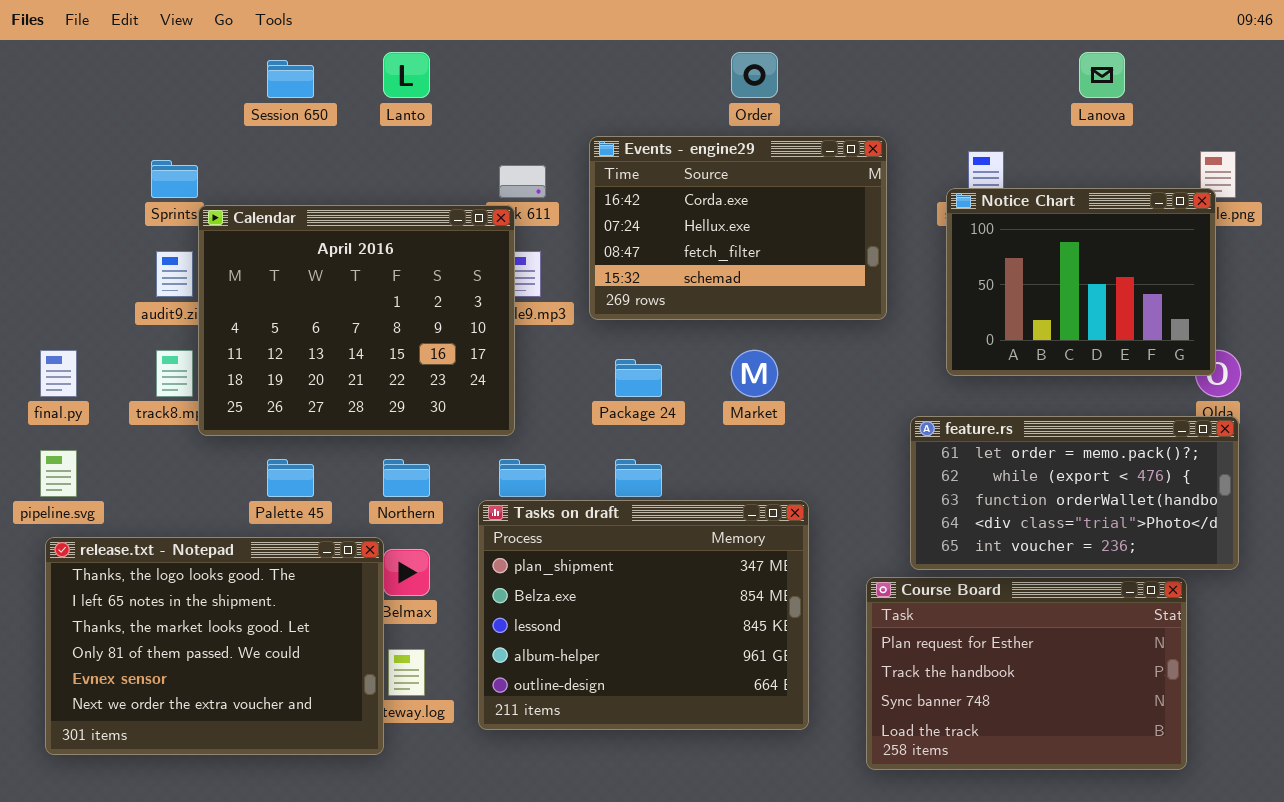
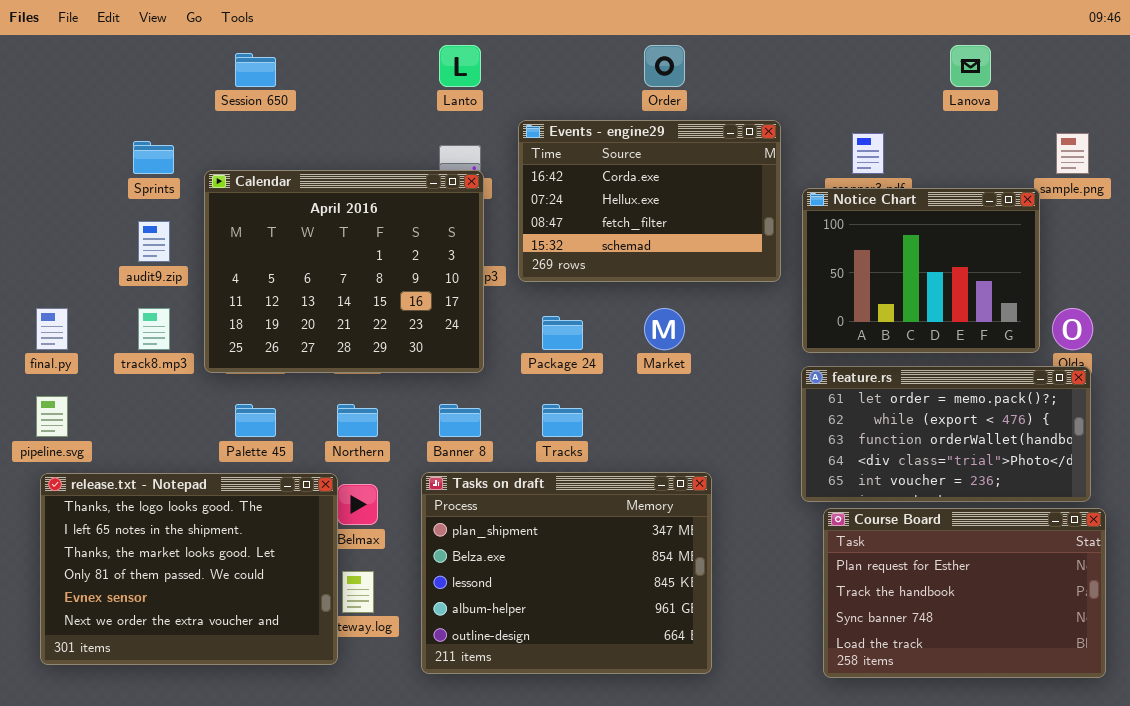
Lanto: [383,52,430,98] -> [439,45,481,87], moved
Notice Chart: [946,188,1216,376] -> [802,188,1040,353], moved
Calendar: [198,205,515,436] -> [204,170,484,373], moved
Tasks on draft: [478,500,809,730] -> [421,472,712,674], moved
Course Board: [866,577,1187,770] -> [823,508,1106,678], moved

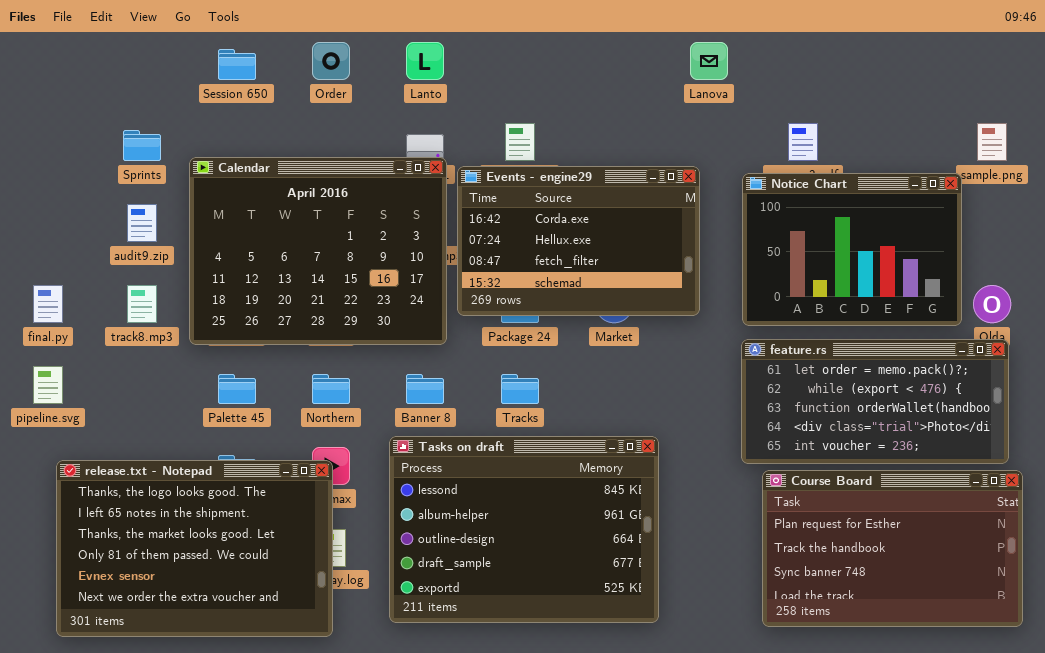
Order: [644,45,685,87] -> [312,42,350,80], moved
Lanova: [950,45,991,87] -> [690,42,728,80], moved
Events - engine29: [518,120,781,282] -> [457,166,700,316], moved
Tasks on draft: [421,472,712,674] -> [389,436,659,623], scrolled down 2 rows
release.txt - Notepad: [40,473,338,665] -> [56,460,333,637], moved

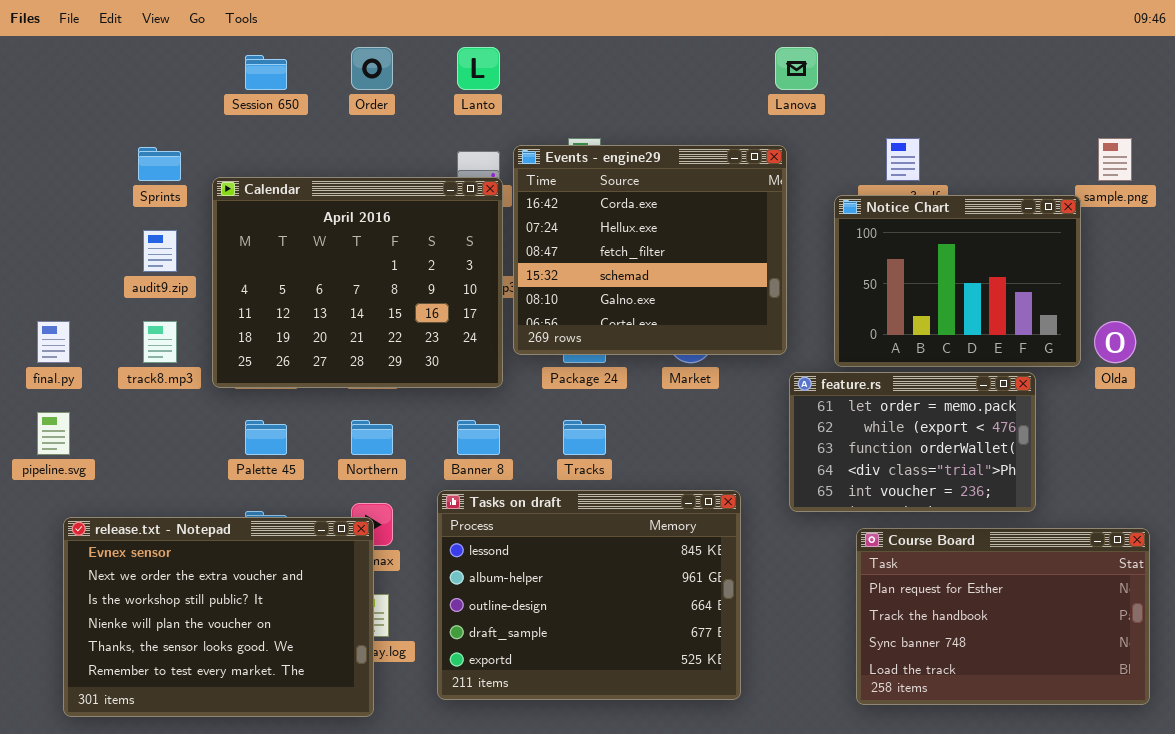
Events - engine29: [457,166,700,316] -> [513,145,787,355], resized
feature.rs: [741,339,1009,464] -> [789,372,1036,512], moved, resized
release.txt - Notepad: [56,460,333,637] -> [63,517,374,717], scrolled down 4 rows

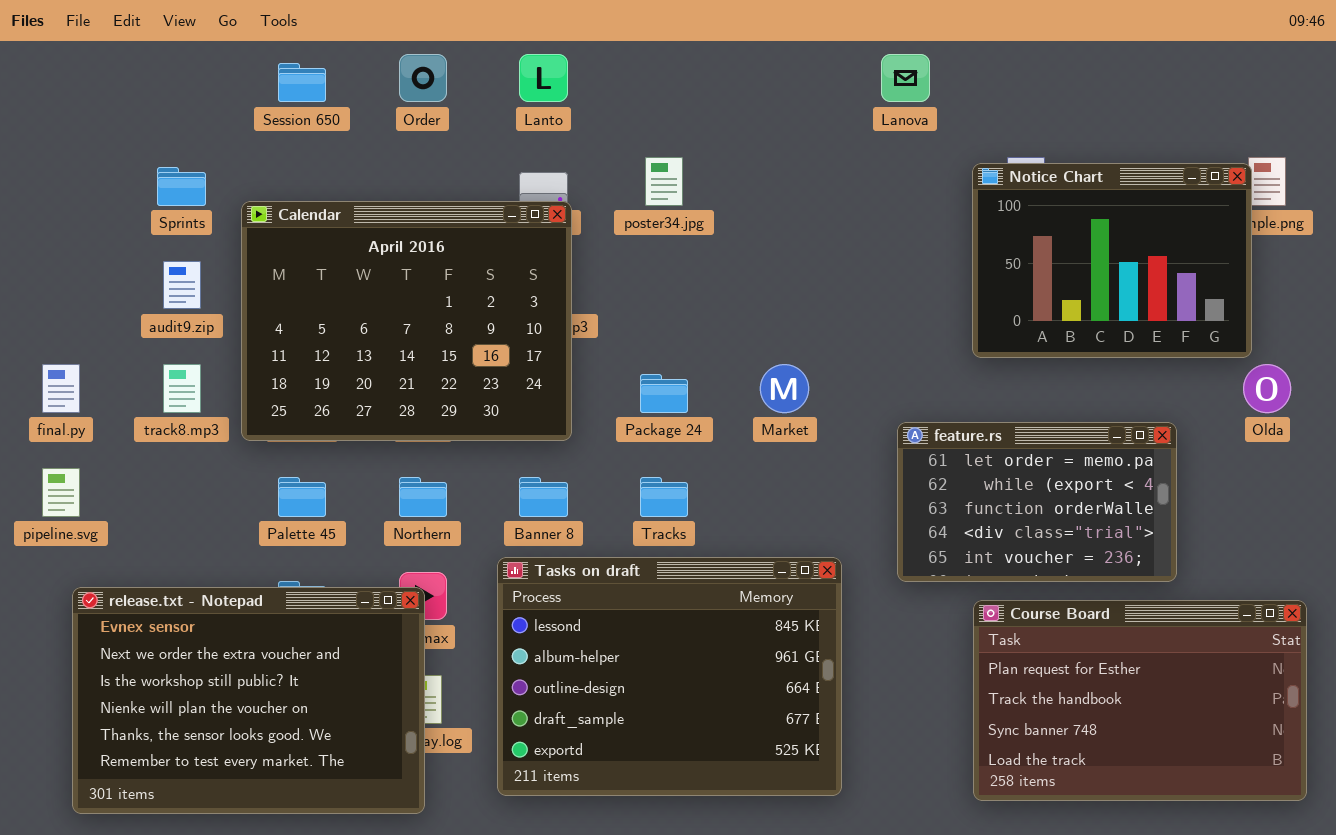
Events - engine29: [513,145,787,355] -> none, closed
Notice Chart: [834,195,1081,367] -> [972,163,1252,358], moved

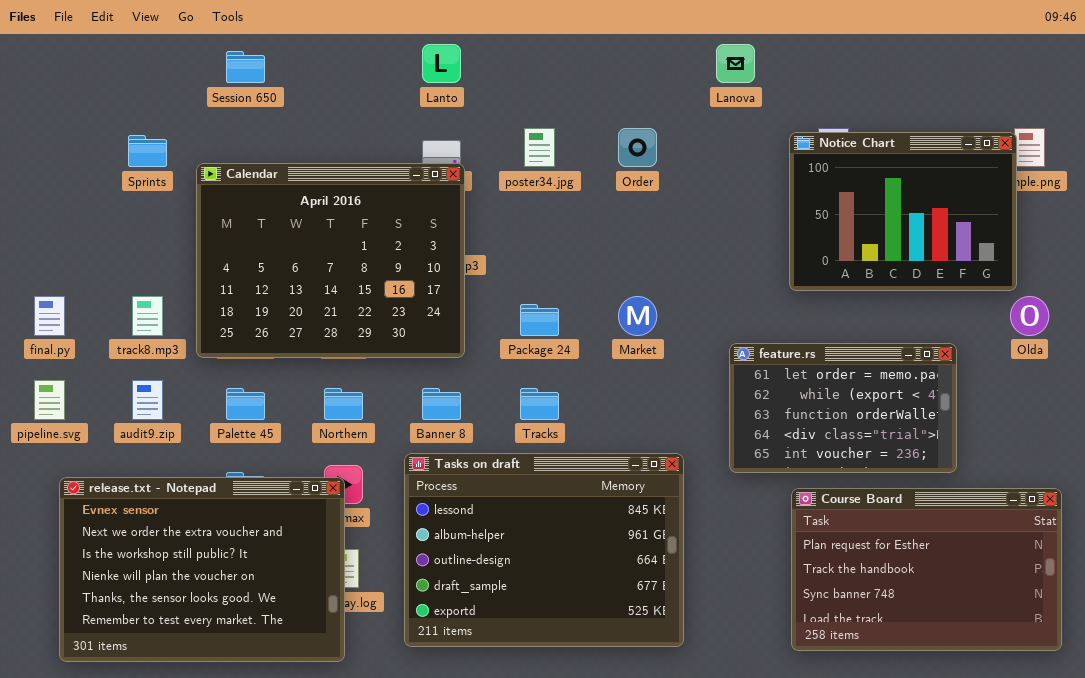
Order: [399,54,447,102] -> [618,128,657,167], moved
audit9.zip: [163,261,201,309] -> [132,380,163,420], moved

